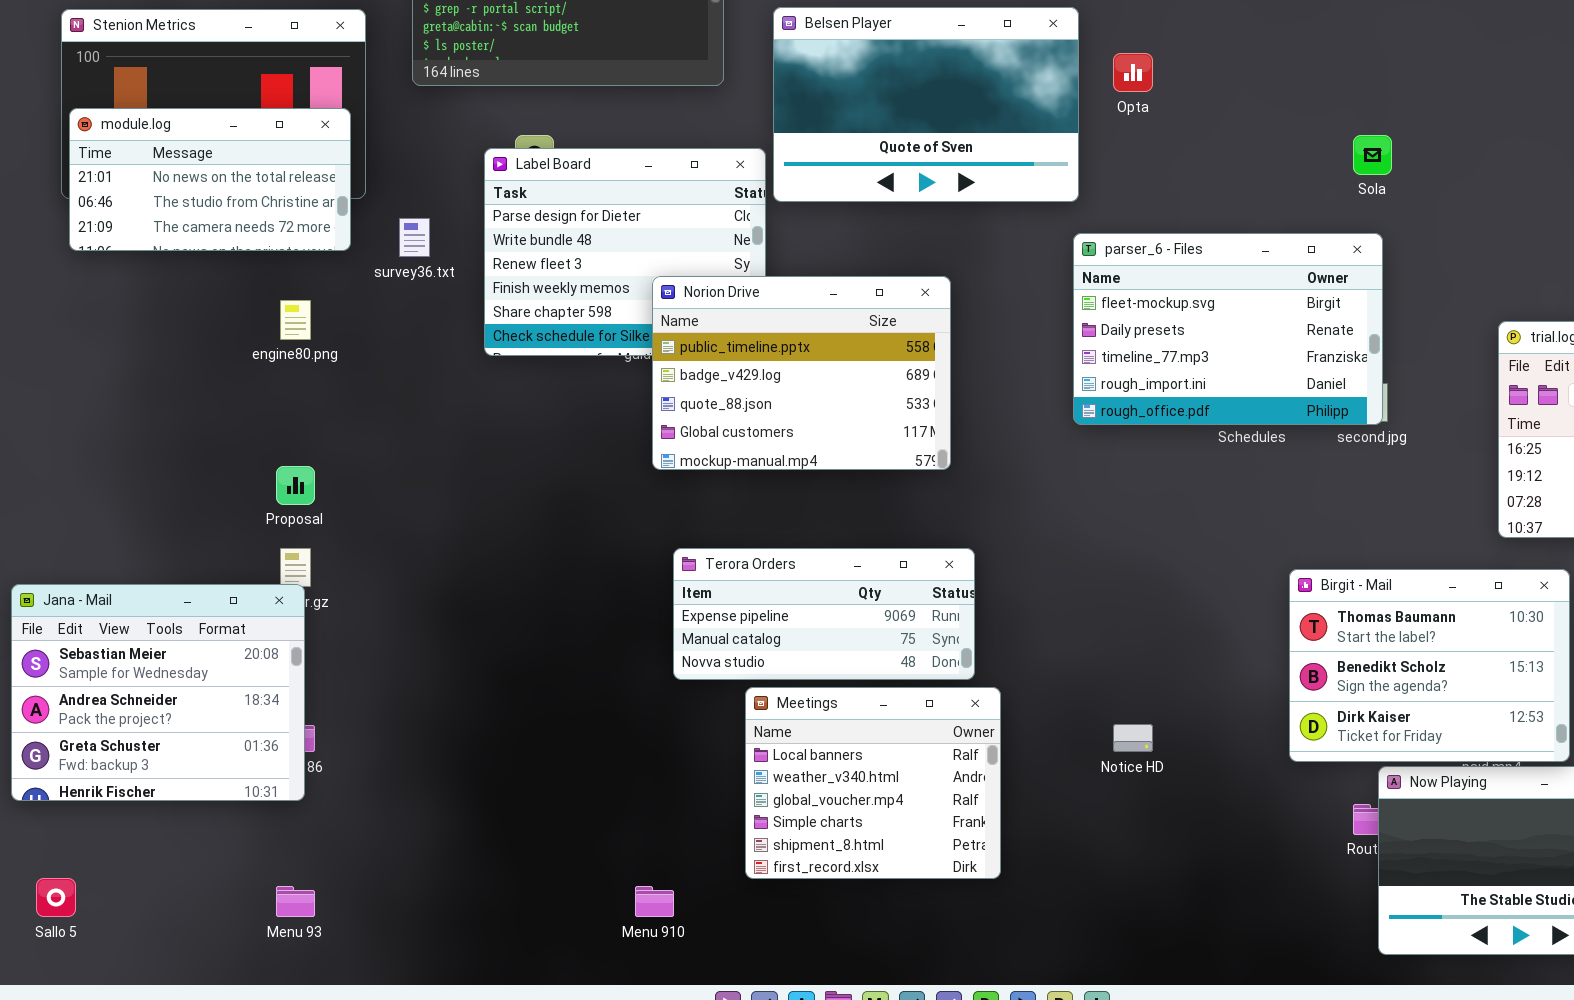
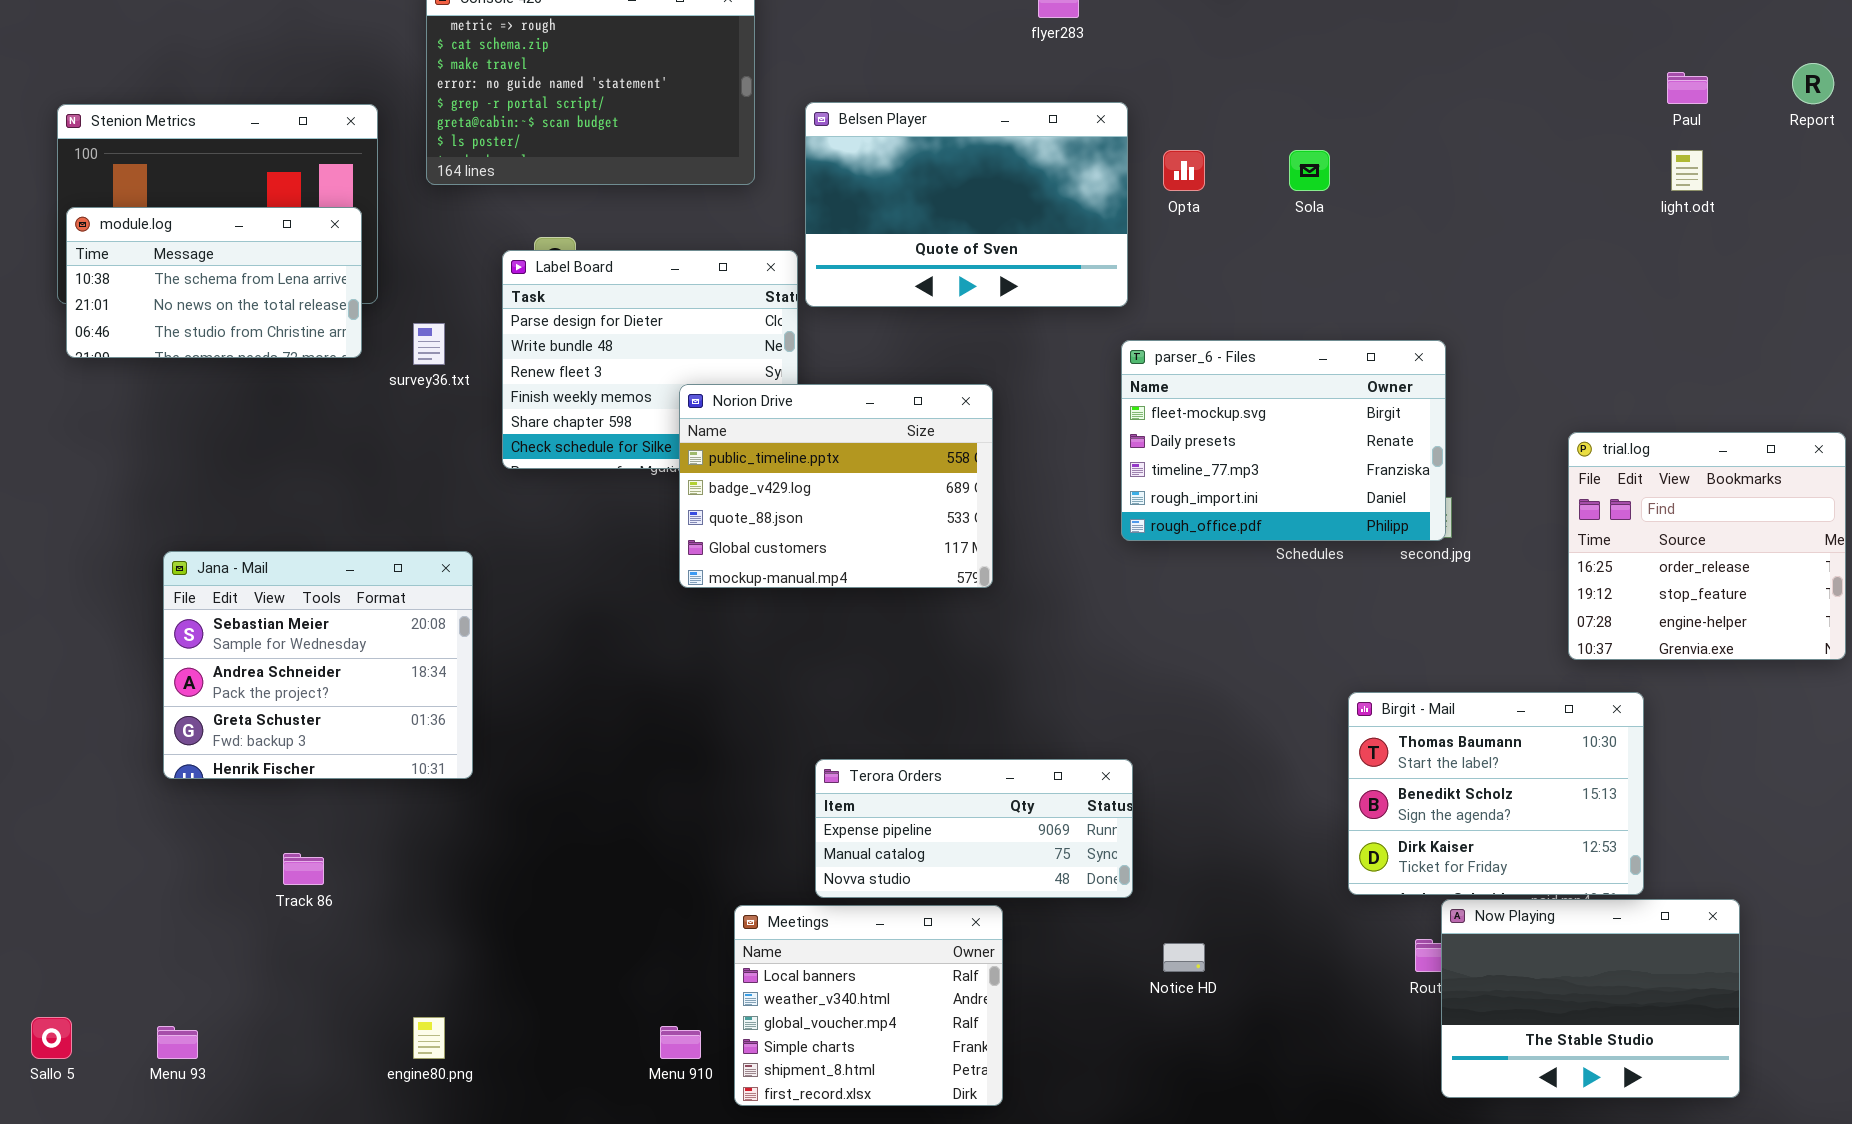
module.log: [69,108,351,251] -> [66,207,362,358], scrolled up 1 row
Sola: [1353,135,1392,175] -> [1289,150,1330,191], moved
engine80.png: [280,300,311,340] -> [413,1017,445,1059], moved
Terora Orders: [673,548,975,680] -> [815,759,1133,898], moved
Jana - Mail: [11,584,305,801] -> [163,551,473,779], moved
Meetings: [745,687,1001,879] -> [734,905,1003,1106], moved
Notice HD: [1113,724,1153,752] -> [1163,943,1205,972], moved
Menu 93: [276,886,315,917] -> [157,1026,198,1059], moved

